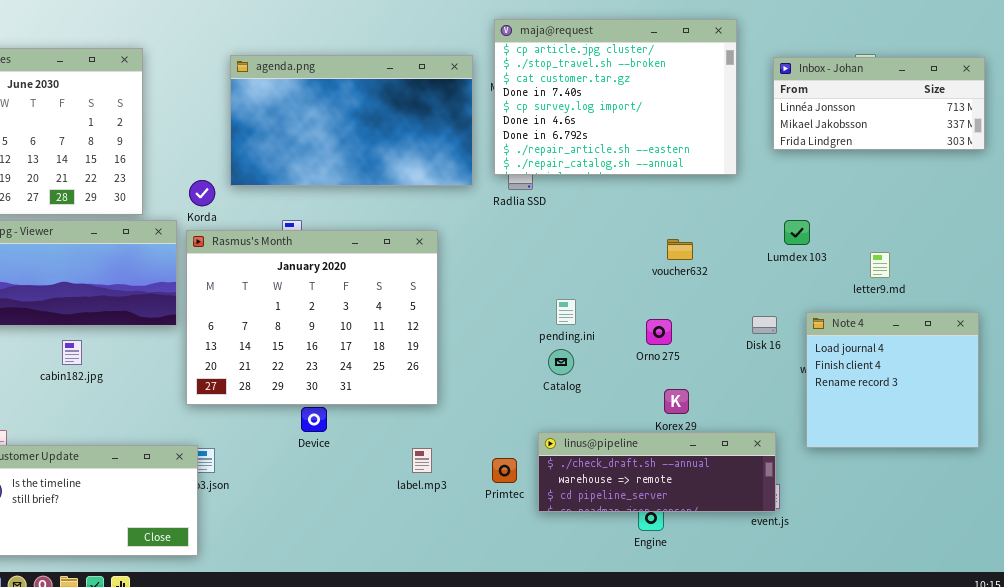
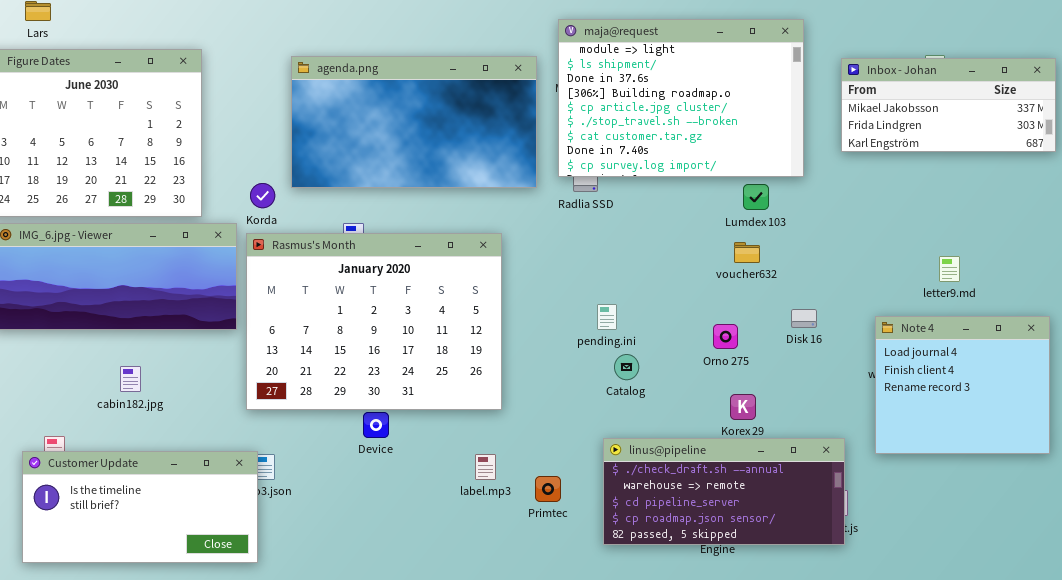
maja@request: [494,19,737,175] -> [558,19,804,177], scrolled up 4 rows
Inbox - Johan: [773,57,985,150] -> [841,58,1056,152], scrolled down 1 row
Lumdex 103: [784,220,810,245] -> [743,184,769,210], moved
pending.ini: [556,299,576,325] -> [597,304,617,330], moved
Disk 16: [752,316,777,334] -> [791,309,817,328], moved
cabin182.jpg: [62,340,82,365] -> [120,366,141,392], moved
linus@pipeline: [538,432,776,512] -> [603,438,845,545], resized
Primtec: [492,458,517,483] -> [535,476,561,502], moved

